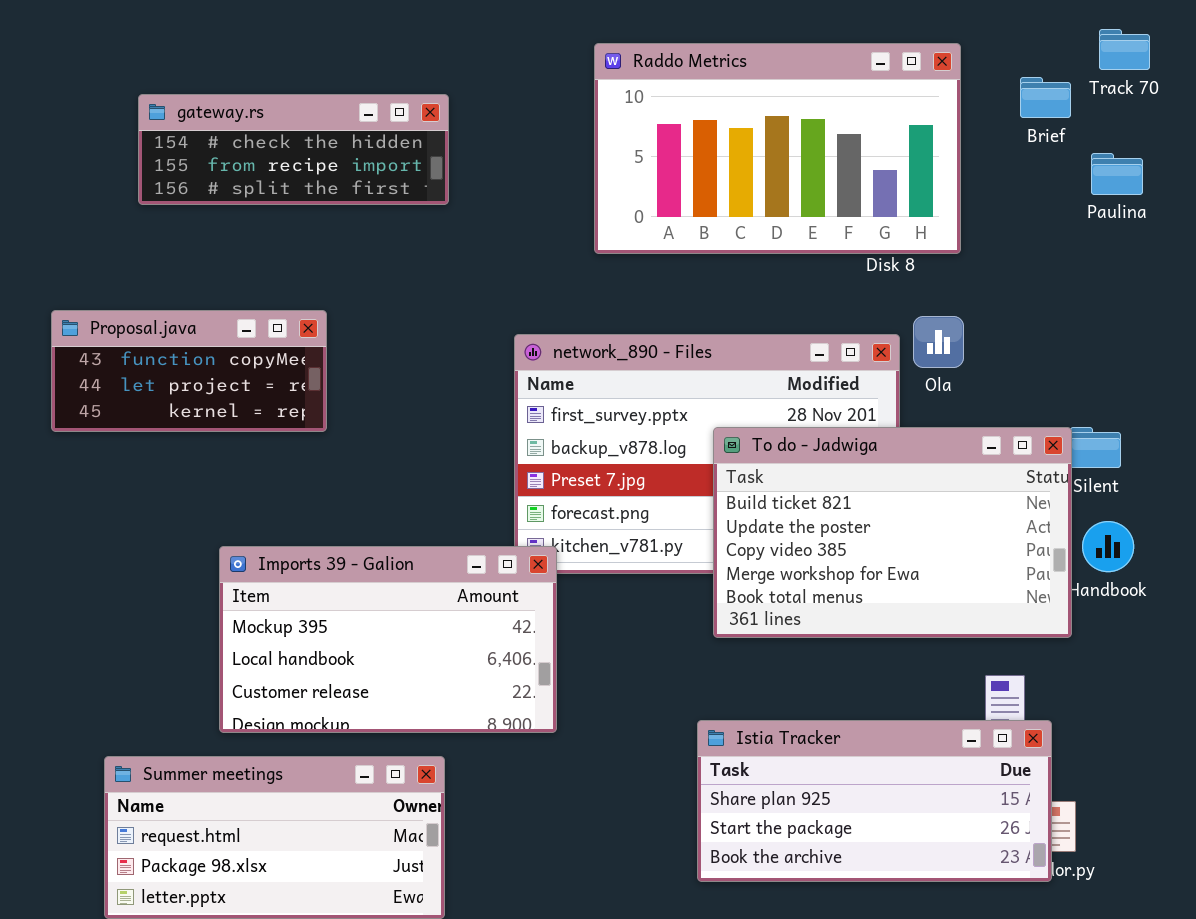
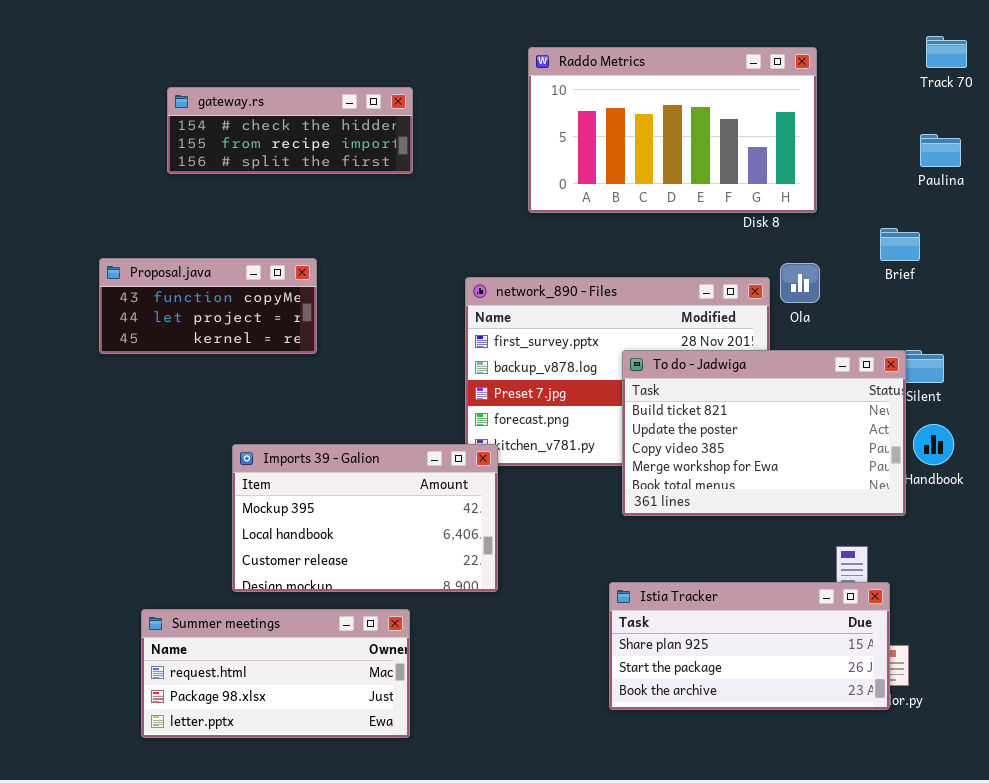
Brief: [1020,77,1071,118] -> [880,228,920,261], moved

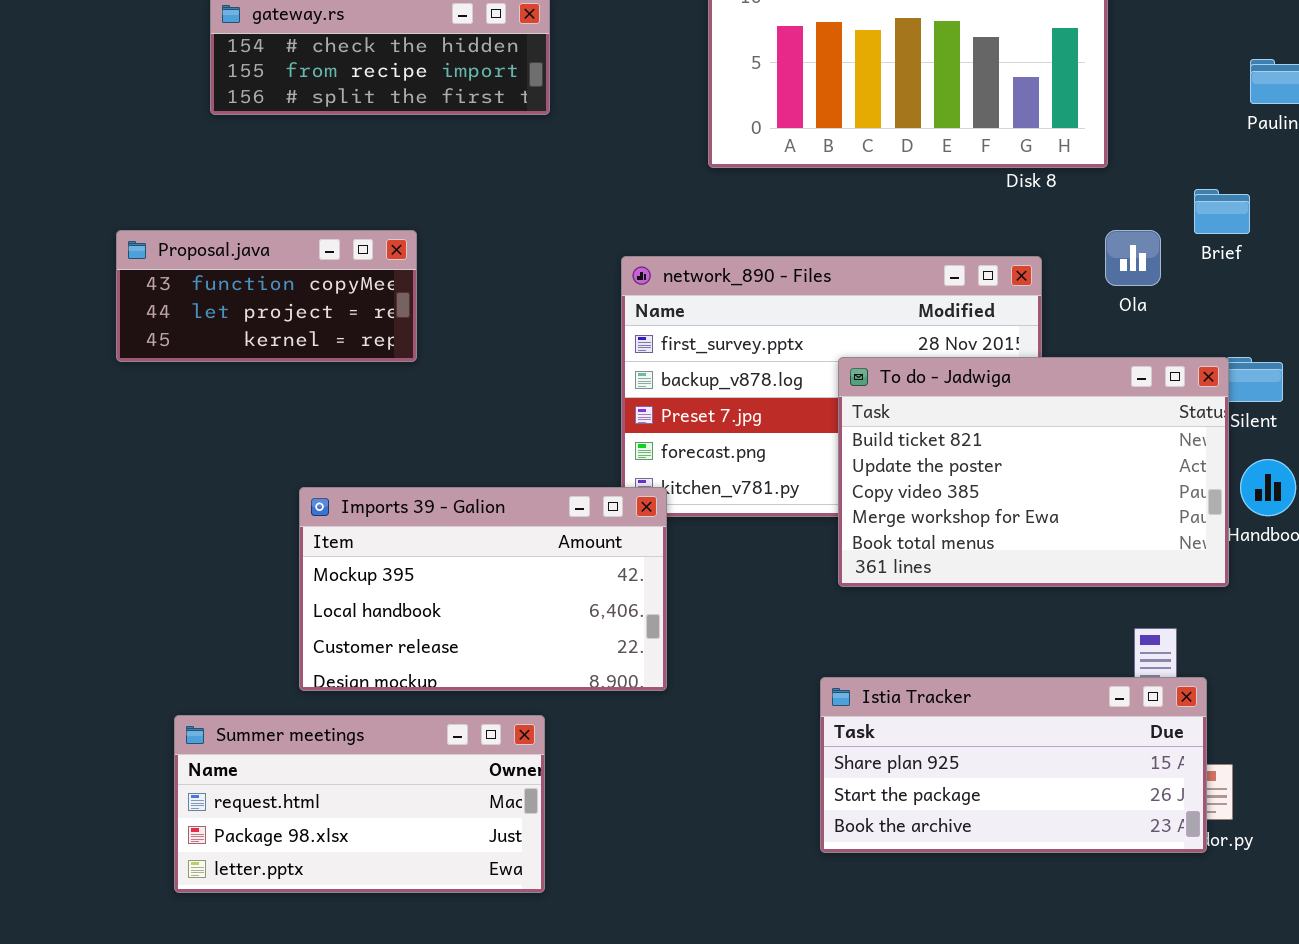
Ola: [780,263,820,303] -> [1105,230,1161,286], moved

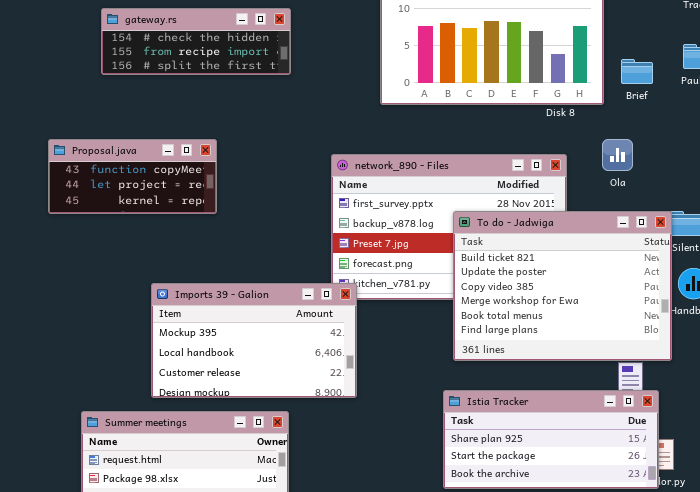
Brief: [1194,189,1250,234] -> [621,59,653,84], moved
To do - Jadwiga: [838,357,1229,587] -> [453,211,672,361], resized

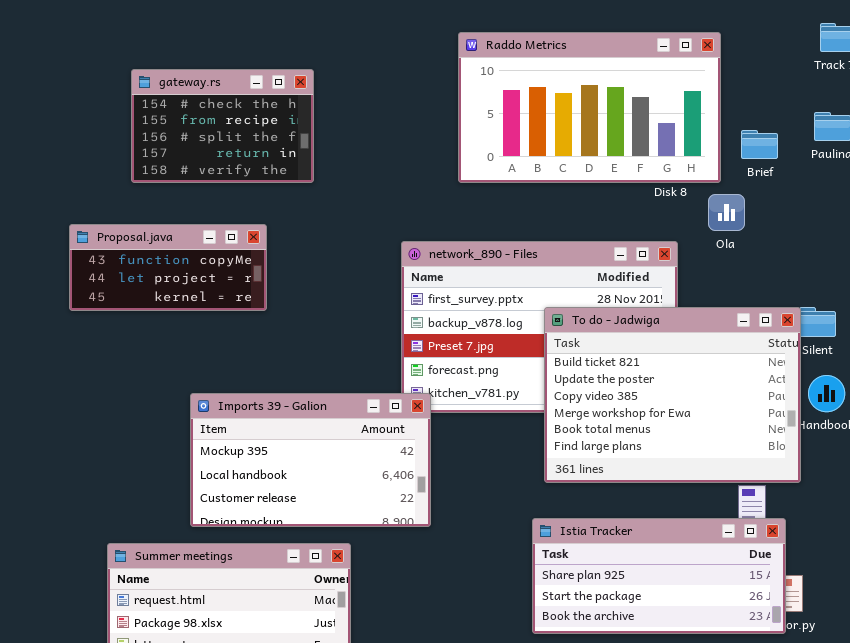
gateway.rs: [101,8,291,75] -> [131,69,314,183], resized
Ola: [602,139,633,171] -> [708,194,745,231], moved

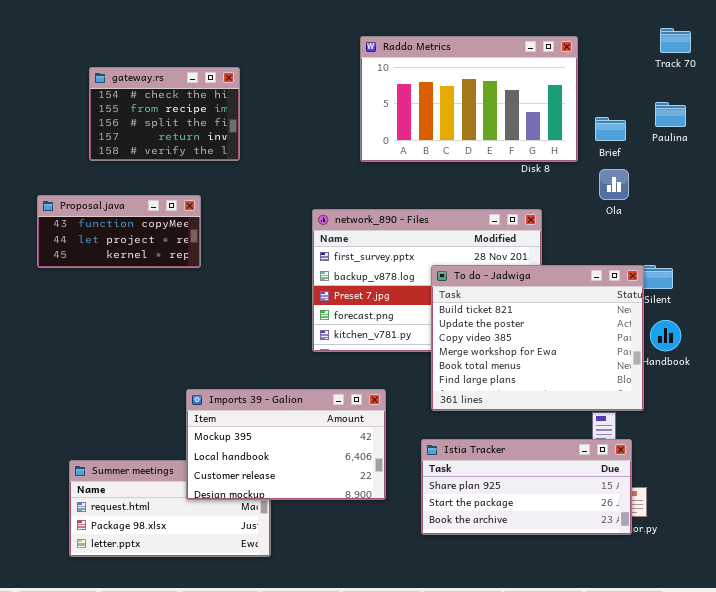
Ola: [708,194,745,231] -> [599,169,629,200], moved
Imports 39 - Galion: [190,393,431,527] -> [186,389,386,500], moved

